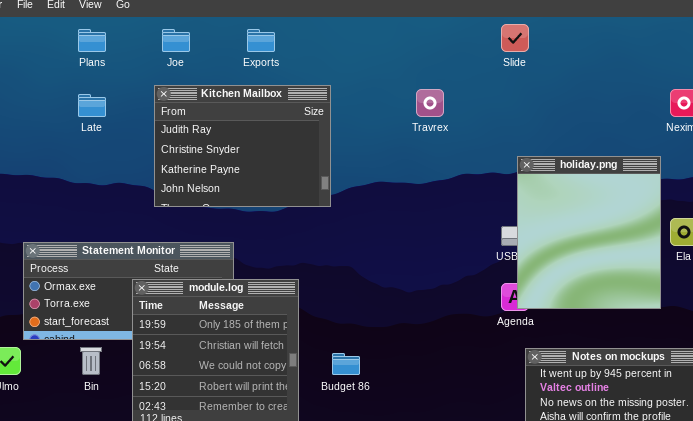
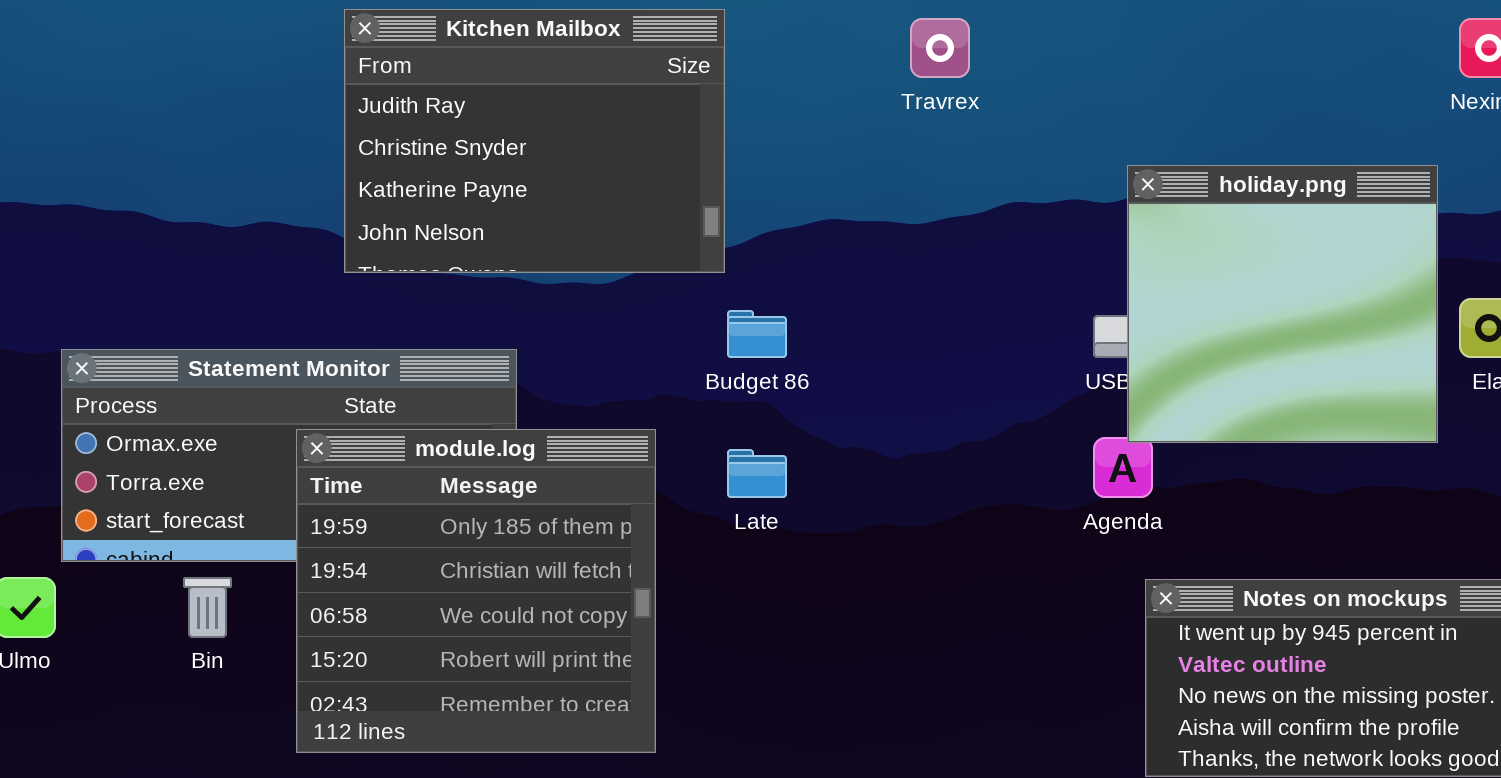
Late: [78,94,106,117] -> [727,449,787,498], moved
holiday.png: [517,156,661,309] -> [1127,165,1438,443], resized
Budget 86: [332,353,360,375] -> [727,310,787,358], moved

